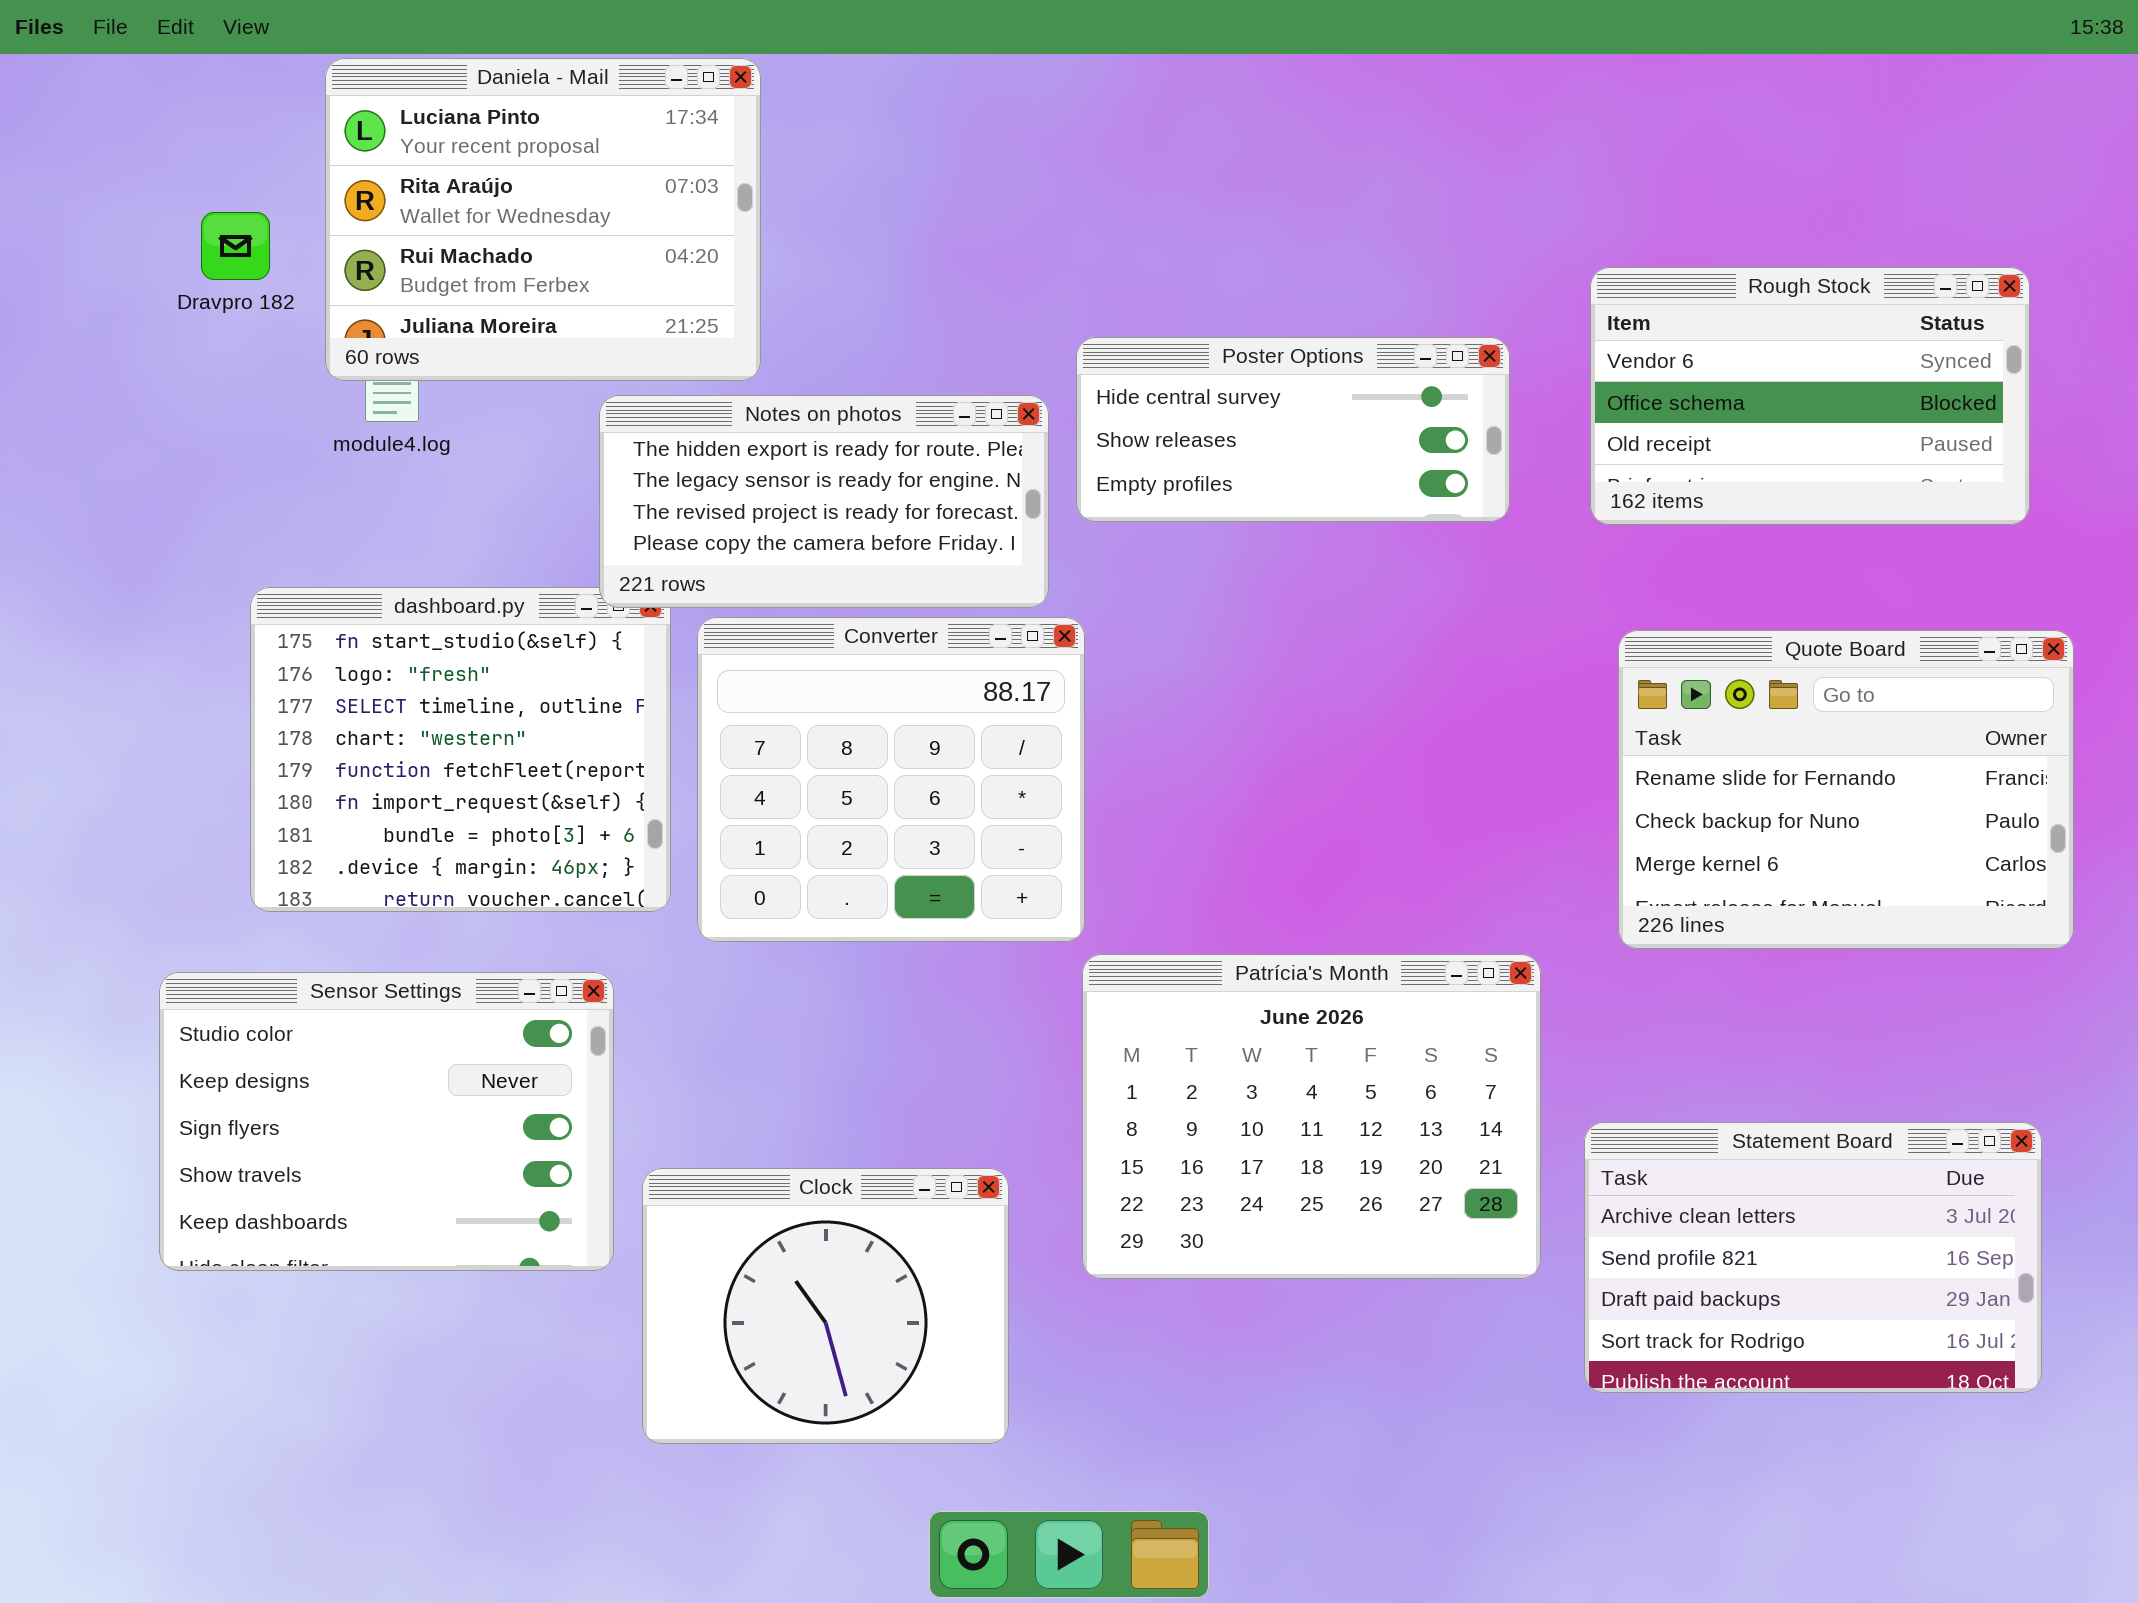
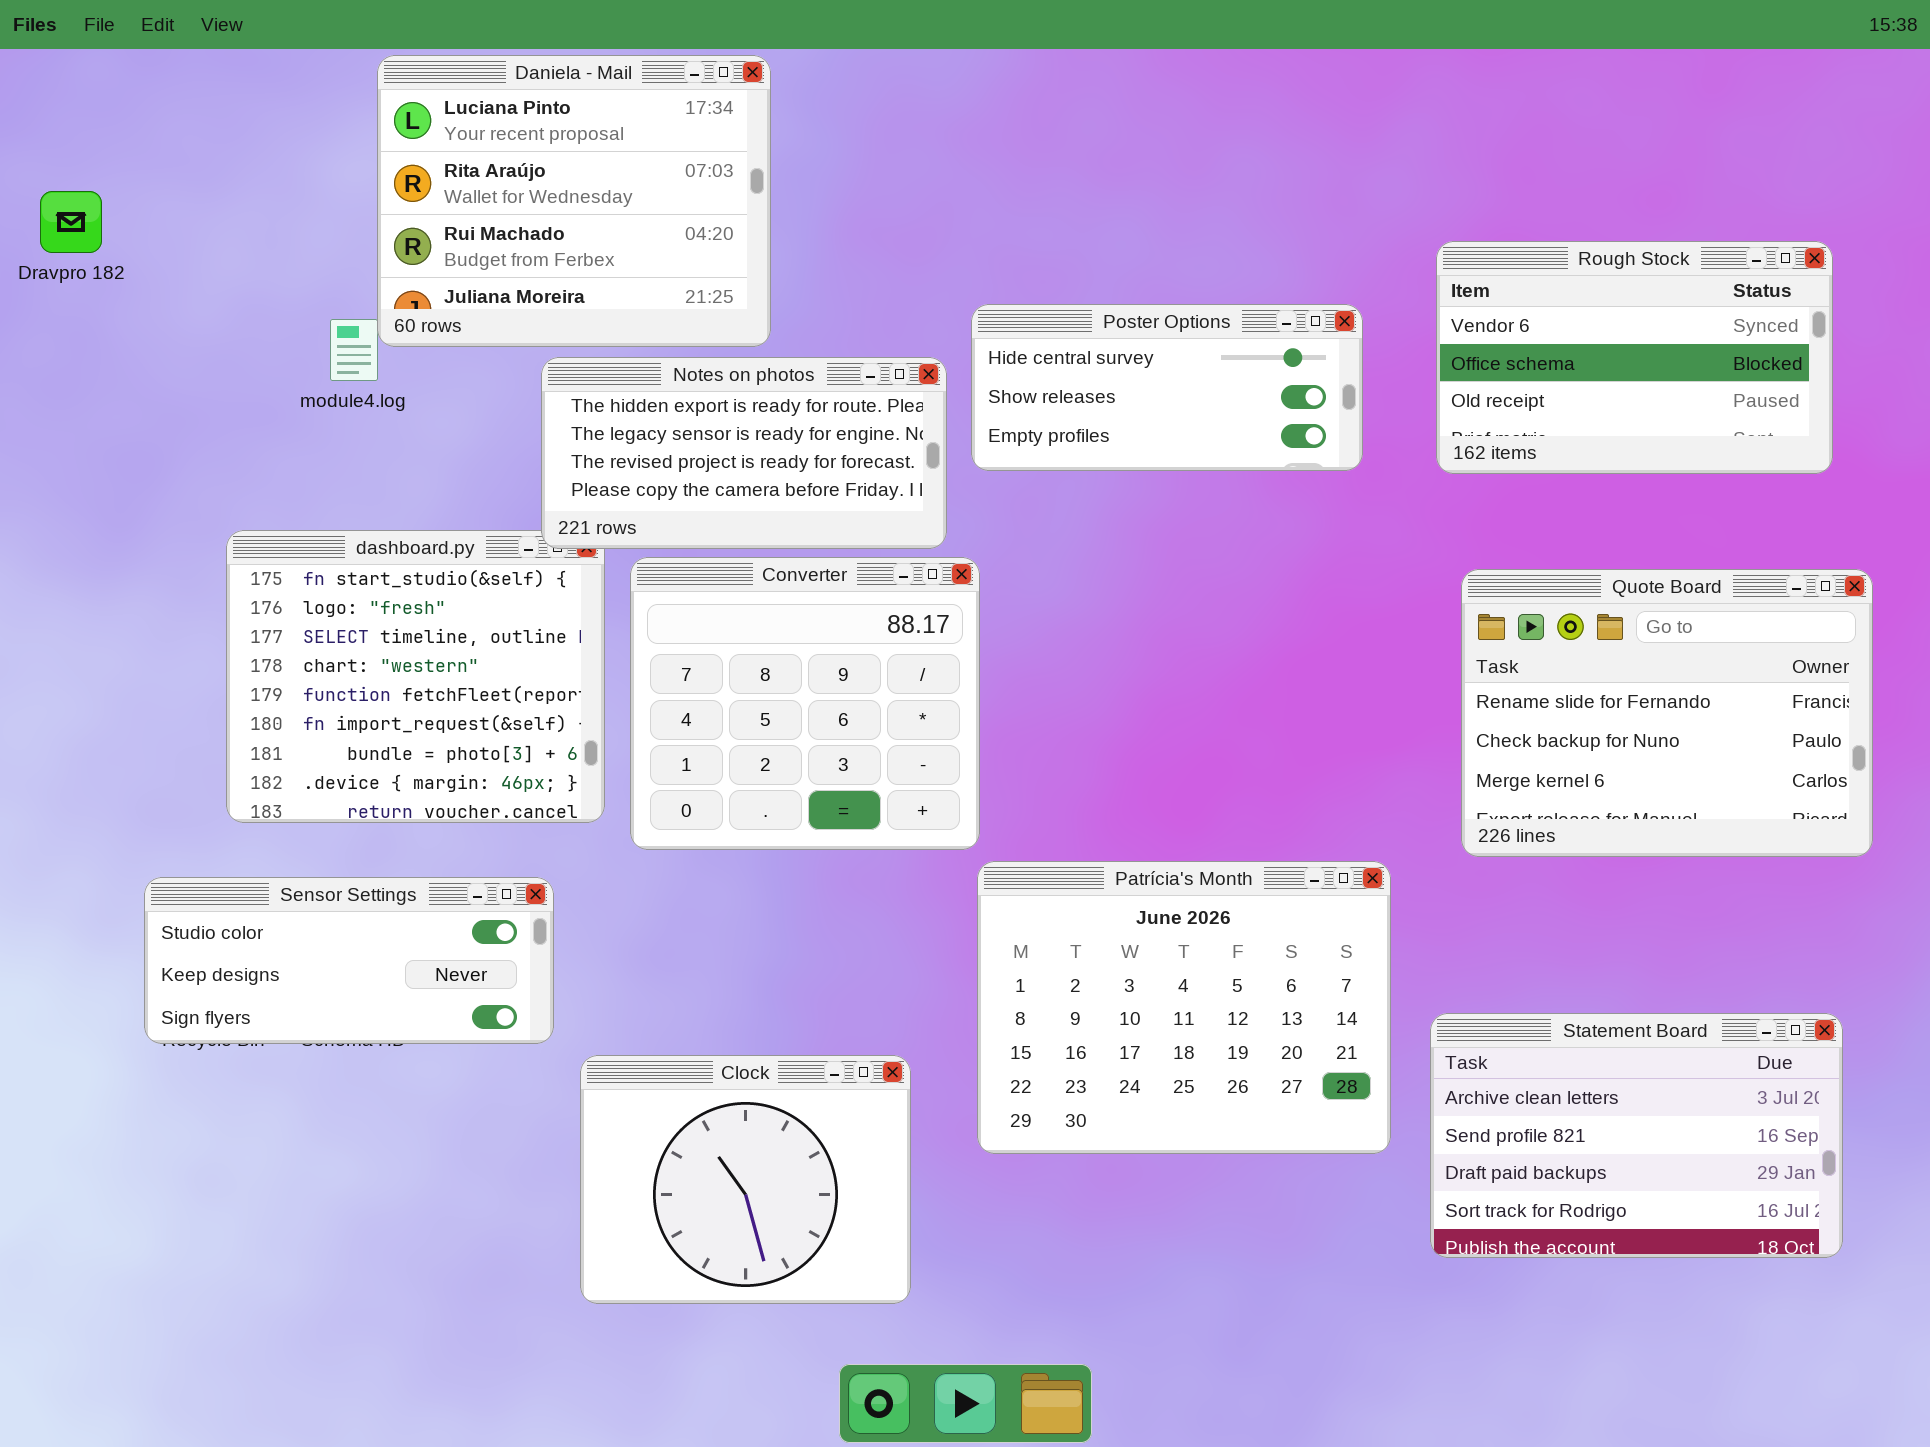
Daniela - Mail: [325,58,761,381] -> [377,55,771,347], moved
Dravpro 182: [201,212,270,280] -> [40,191,102,253], moved
Sensor Settings: [159,972,614,1271] -> [144,877,554,1044], resized

